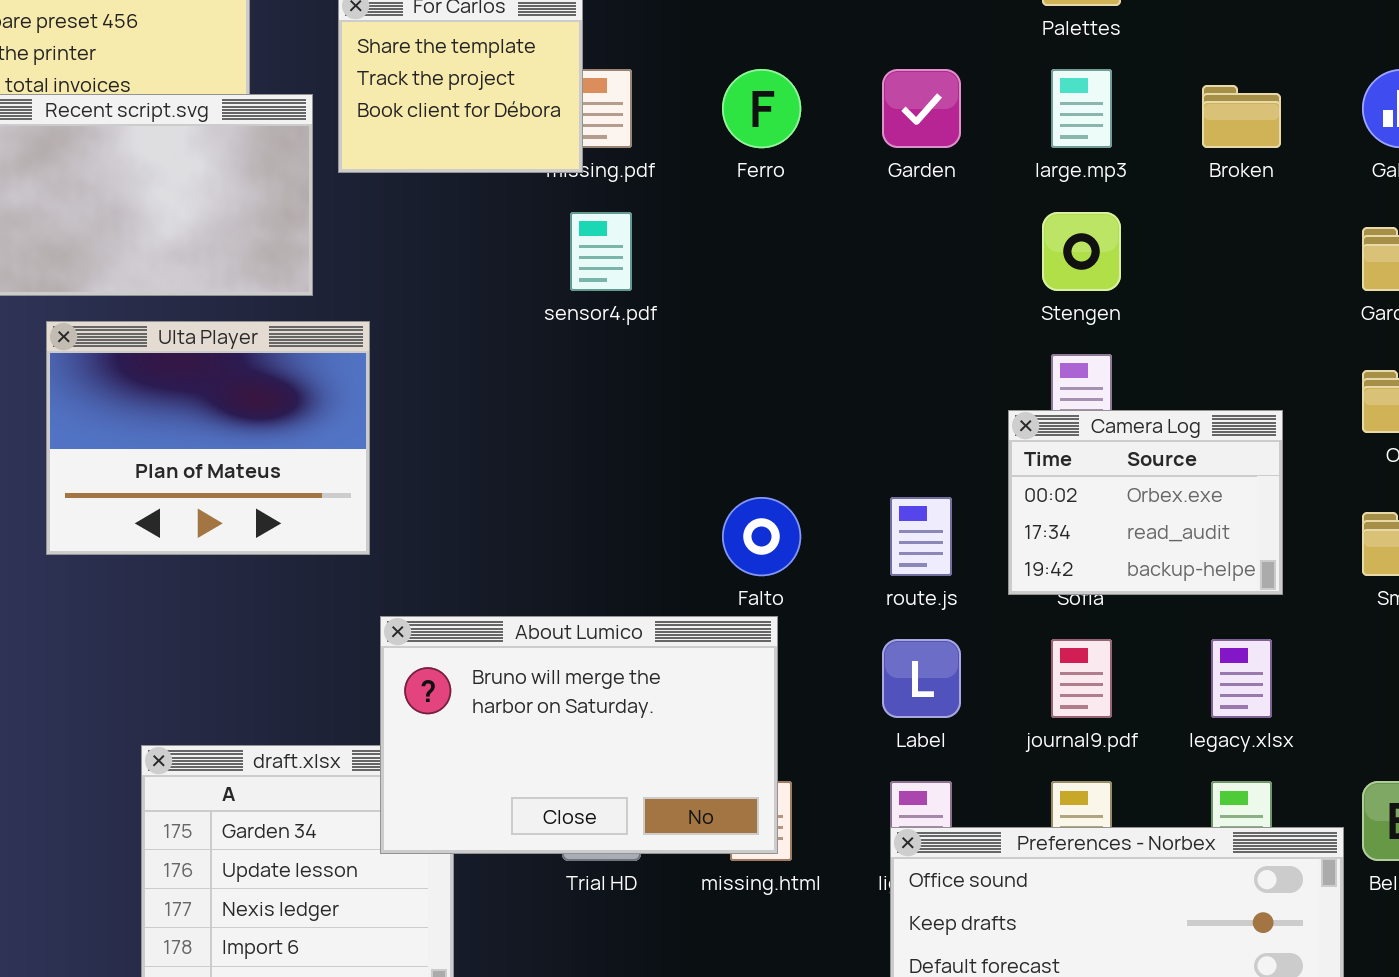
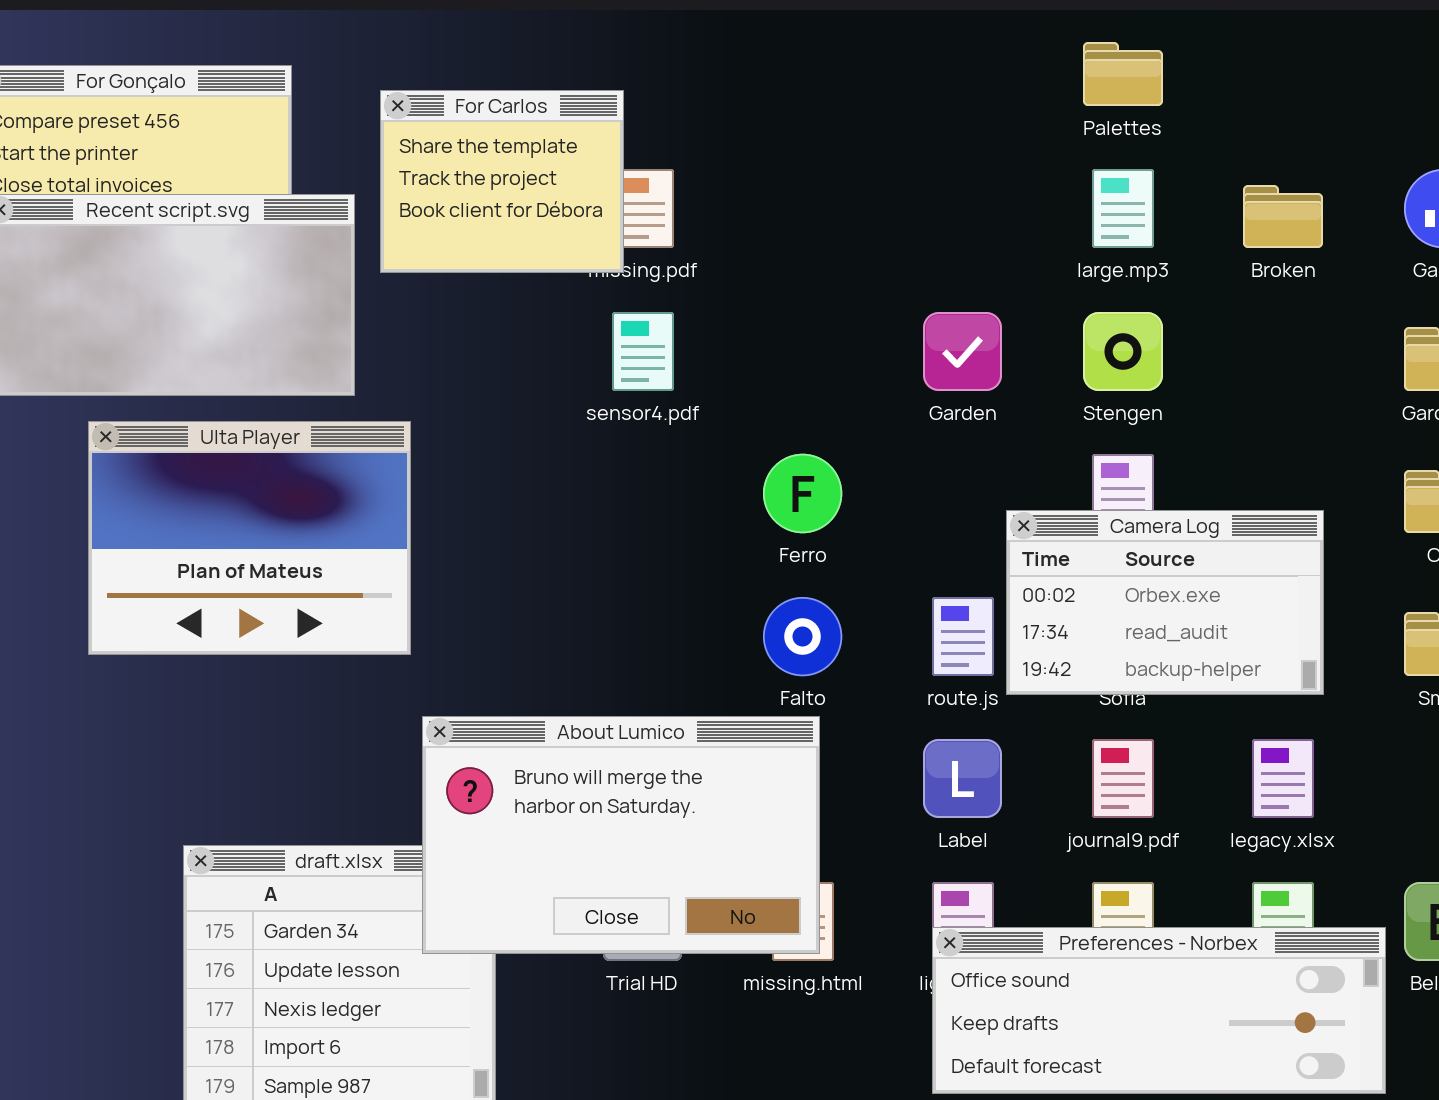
Ferro: [722,69,801,148] -> [763,454,842,533], moved
Garden: [882,69,961,148] -> [923,312,1002,391], moved
Camera Log: [1008,410,1283,595] -> [1006,510,1324,695], resized

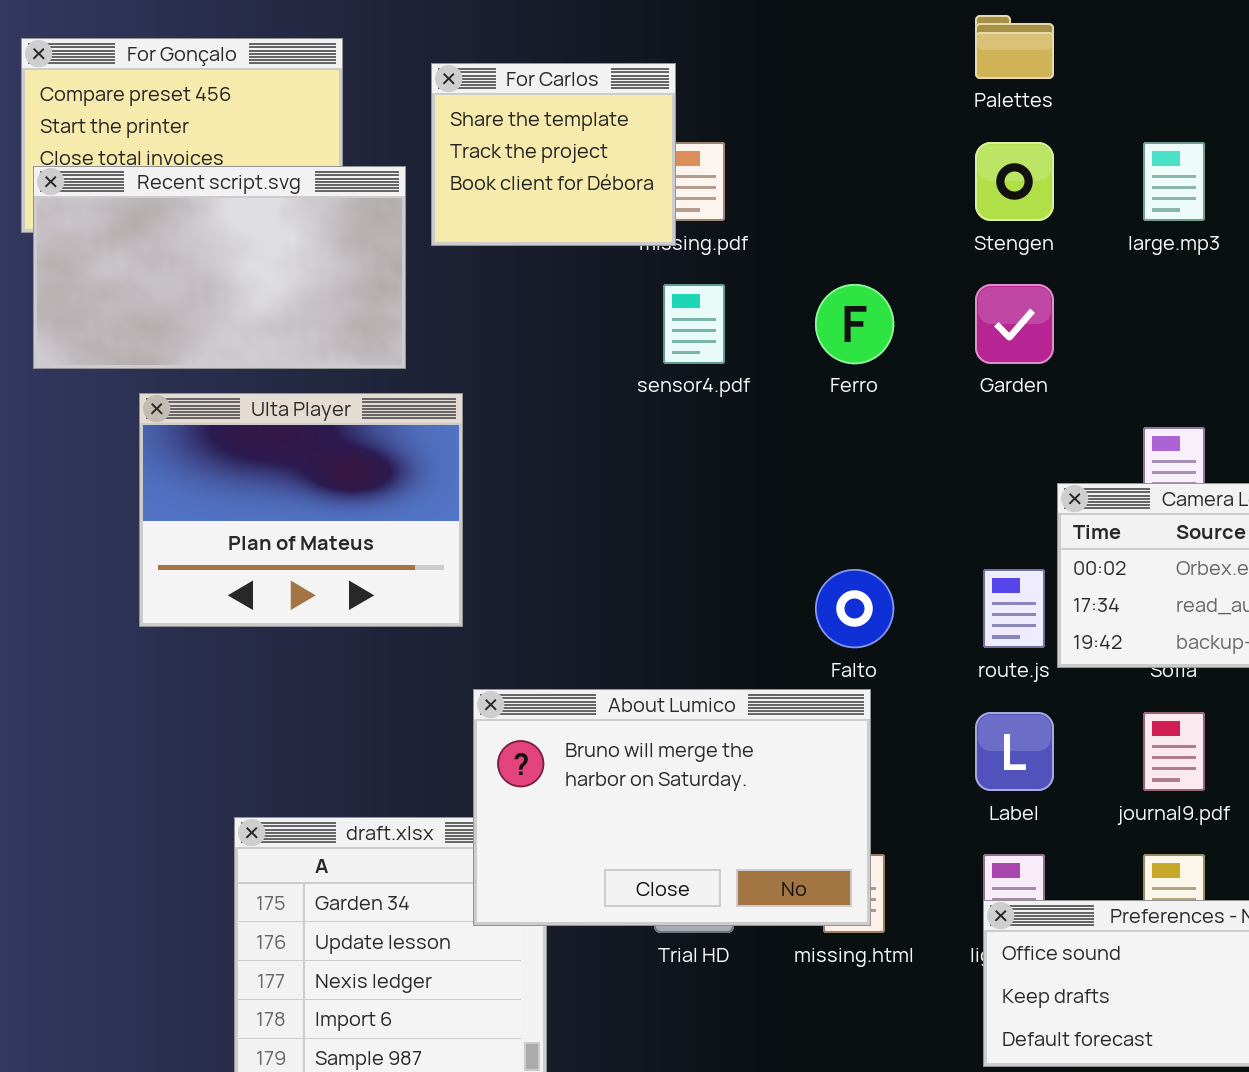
Palettes: [1083,42,1163,106] -> [975,15,1054,79], moved
Stengen: [1083,312,1163,391] -> [975,142,1054,221], moved
Ferro: [763,454,842,533] -> [815,284,894,364], moved

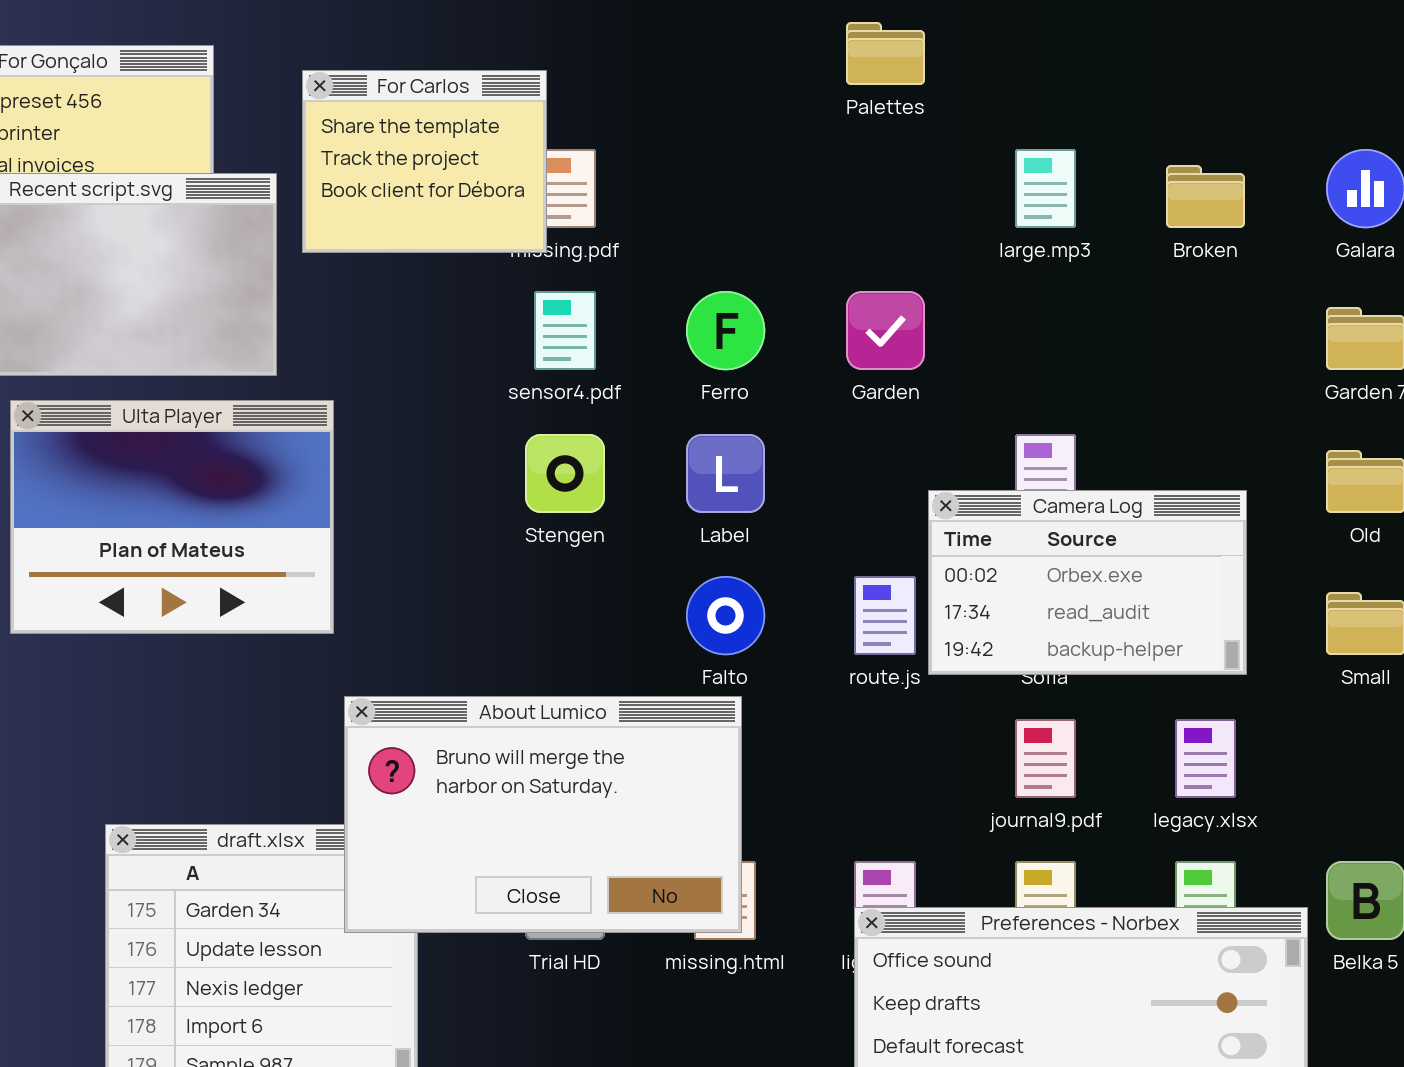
Stengen: [975,142,1054,221] -> [525,434,605,513], moved
Label: [975,712,1054,791] -> [686,434,765,513], moved

